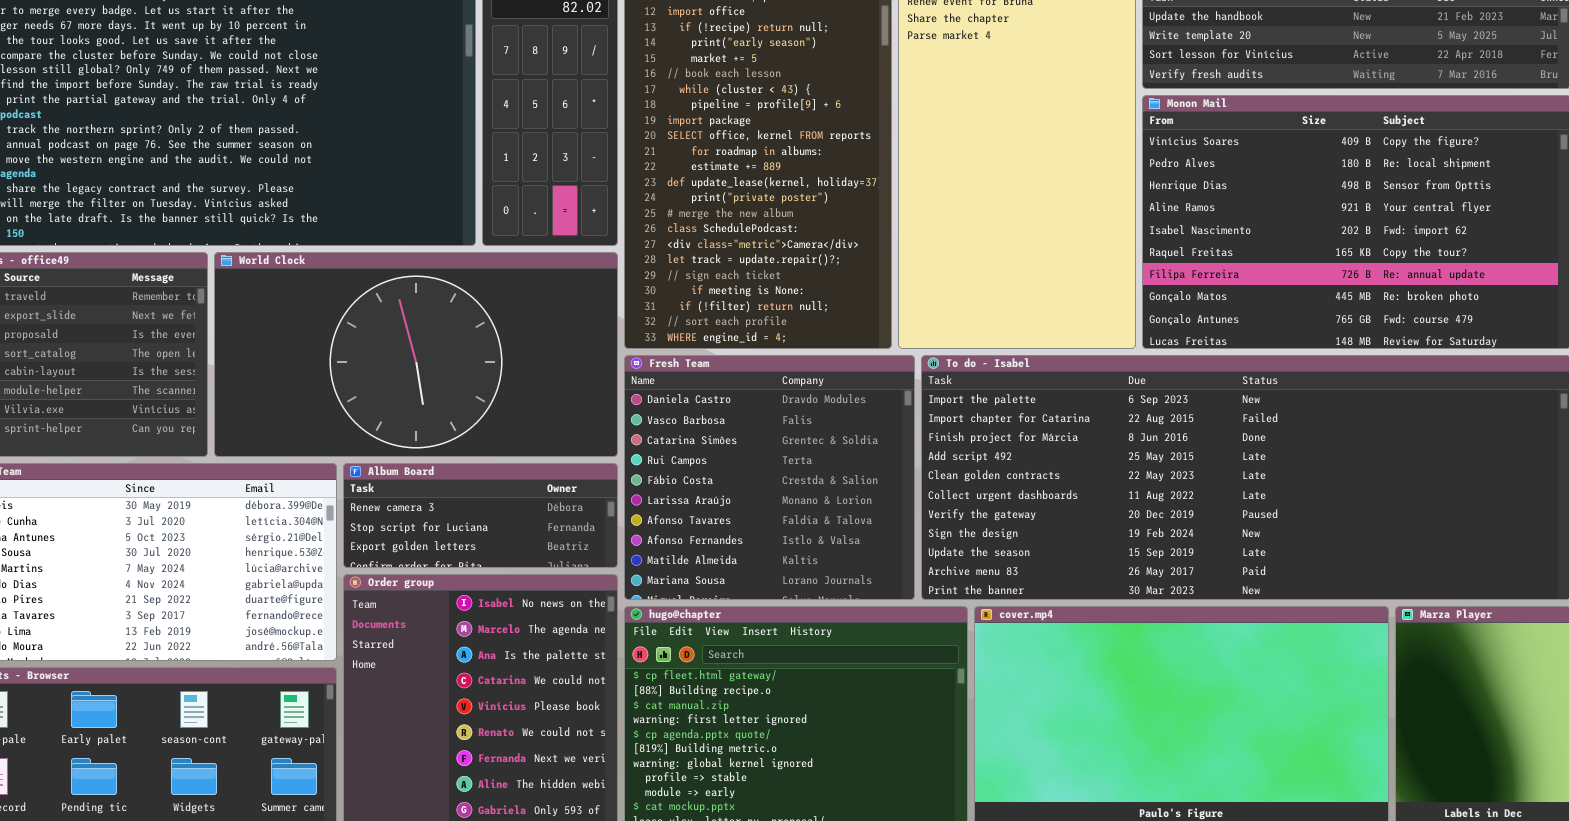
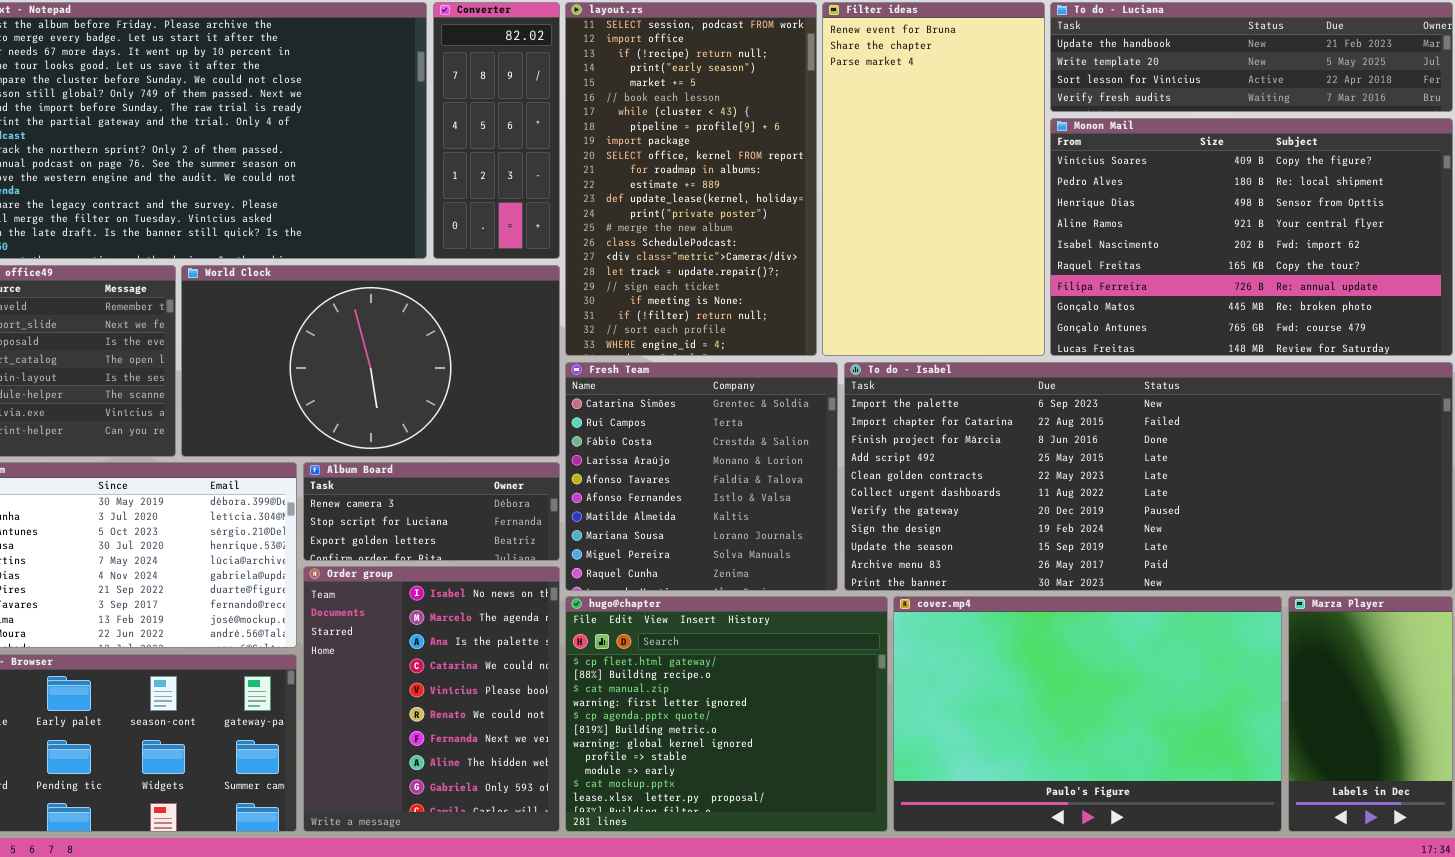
Fresh Team: [624,355,915,600] -> [565,362,838,591], scrolled down 2 rows

